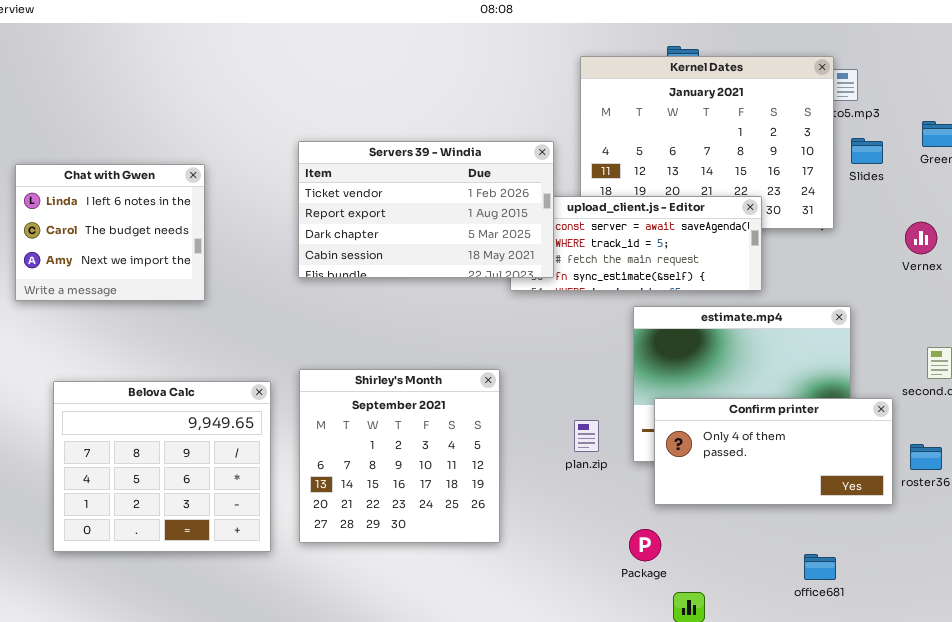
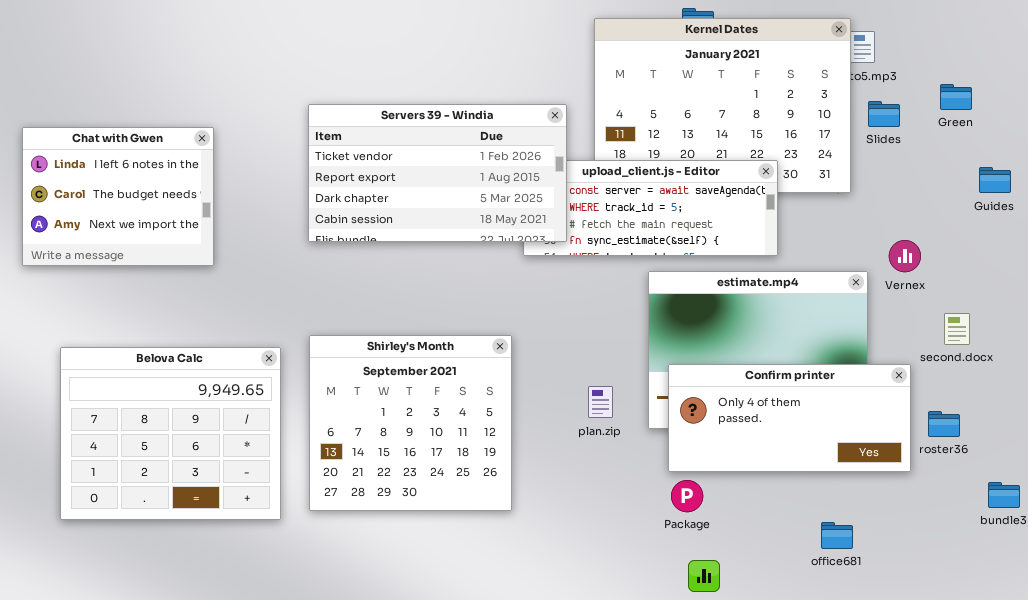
Vernex: [905,222,937,254] -> [889,240,921,272], moved
Package: [629,529,661,561] -> [671,480,703,512], moved

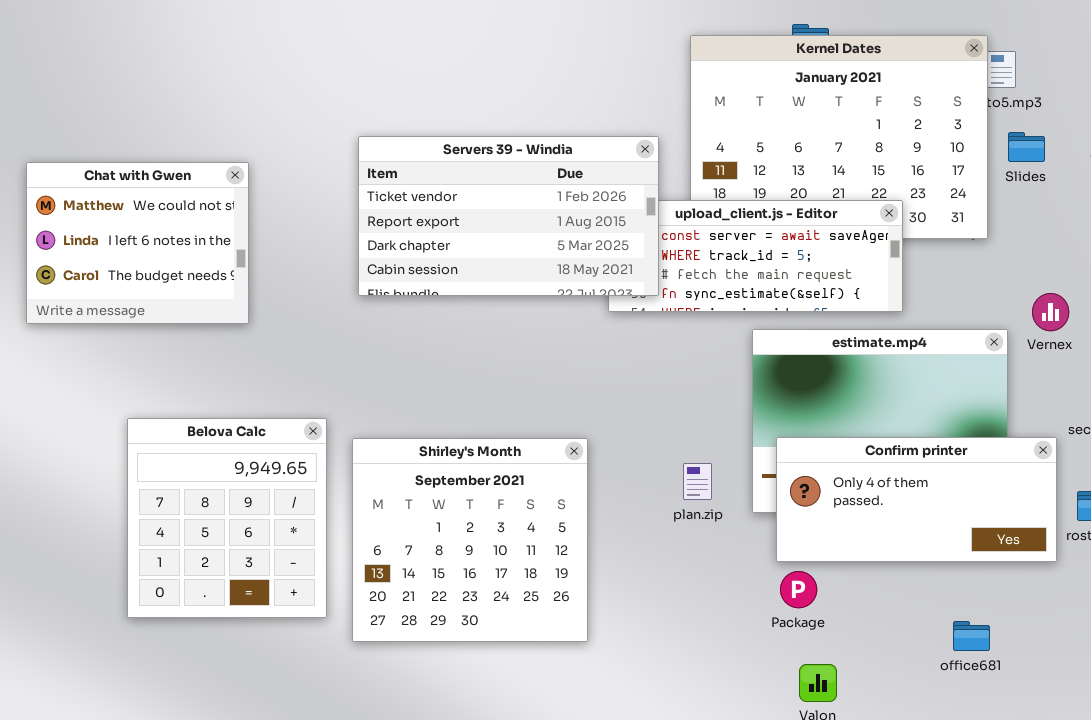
Chat with Gwen: [22,127,214,266] -> [26,162,249,324], scrolled up 1 row
Shirley's Month: [309,335,512,511] -> [352,438,588,642], moved
Belova Calc: [60,347,281,520] -> [127,418,327,618], resized

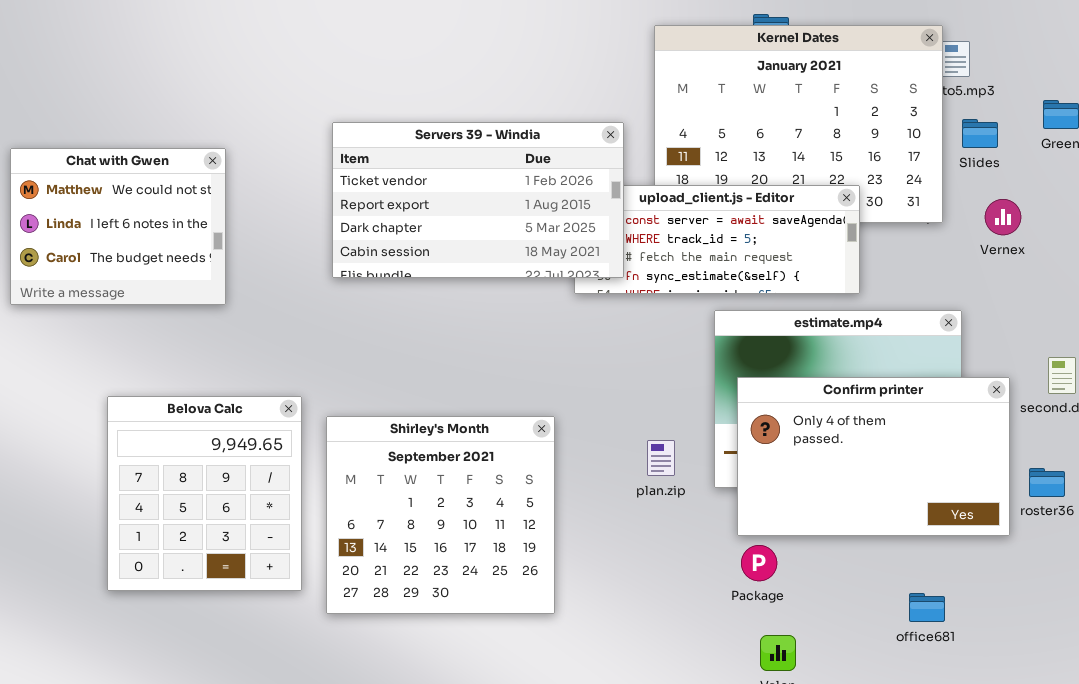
Vernex: [1032,293,1069,331] -> [985,199,1021,235], moved
Confirm printer: [776,437,1057,562] -> [737,377,1010,536], resized

